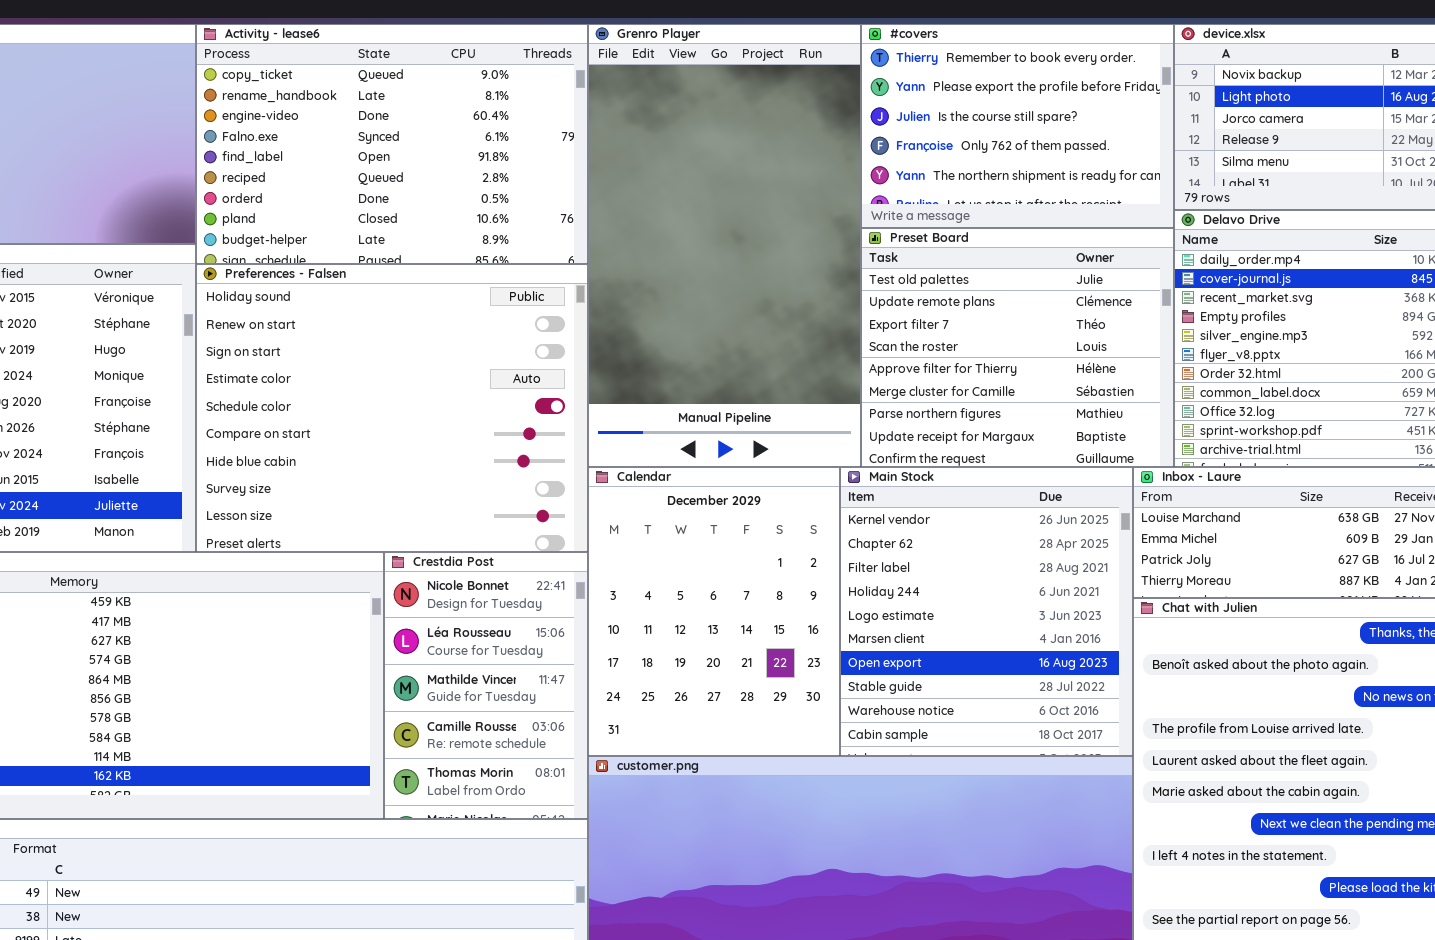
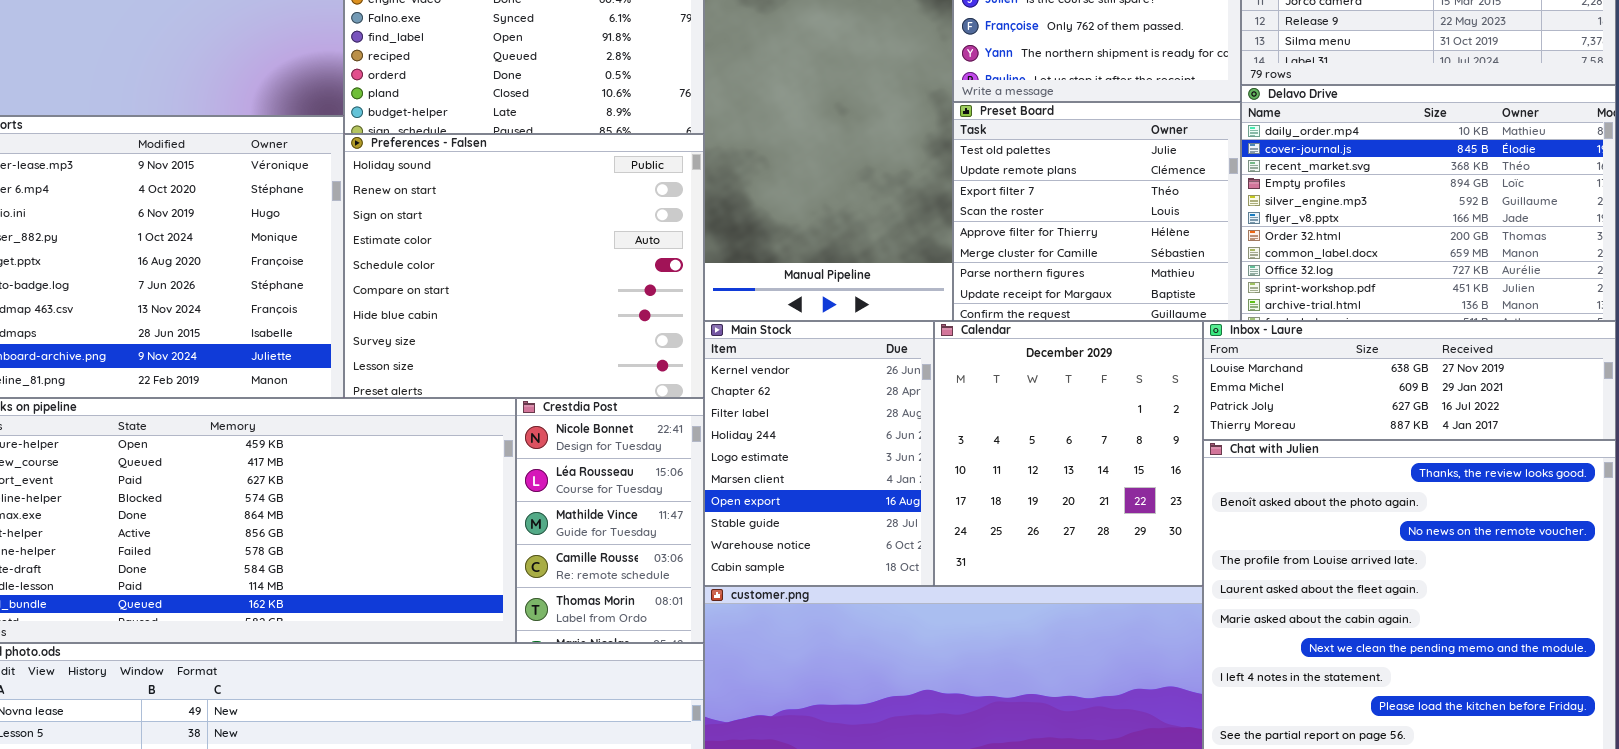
Calendar: [588,467,840,756] -> [934,321,1203,586], moved, resized
Main Stock: [840,467,1133,756] -> [704,321,934,586], moved, resized

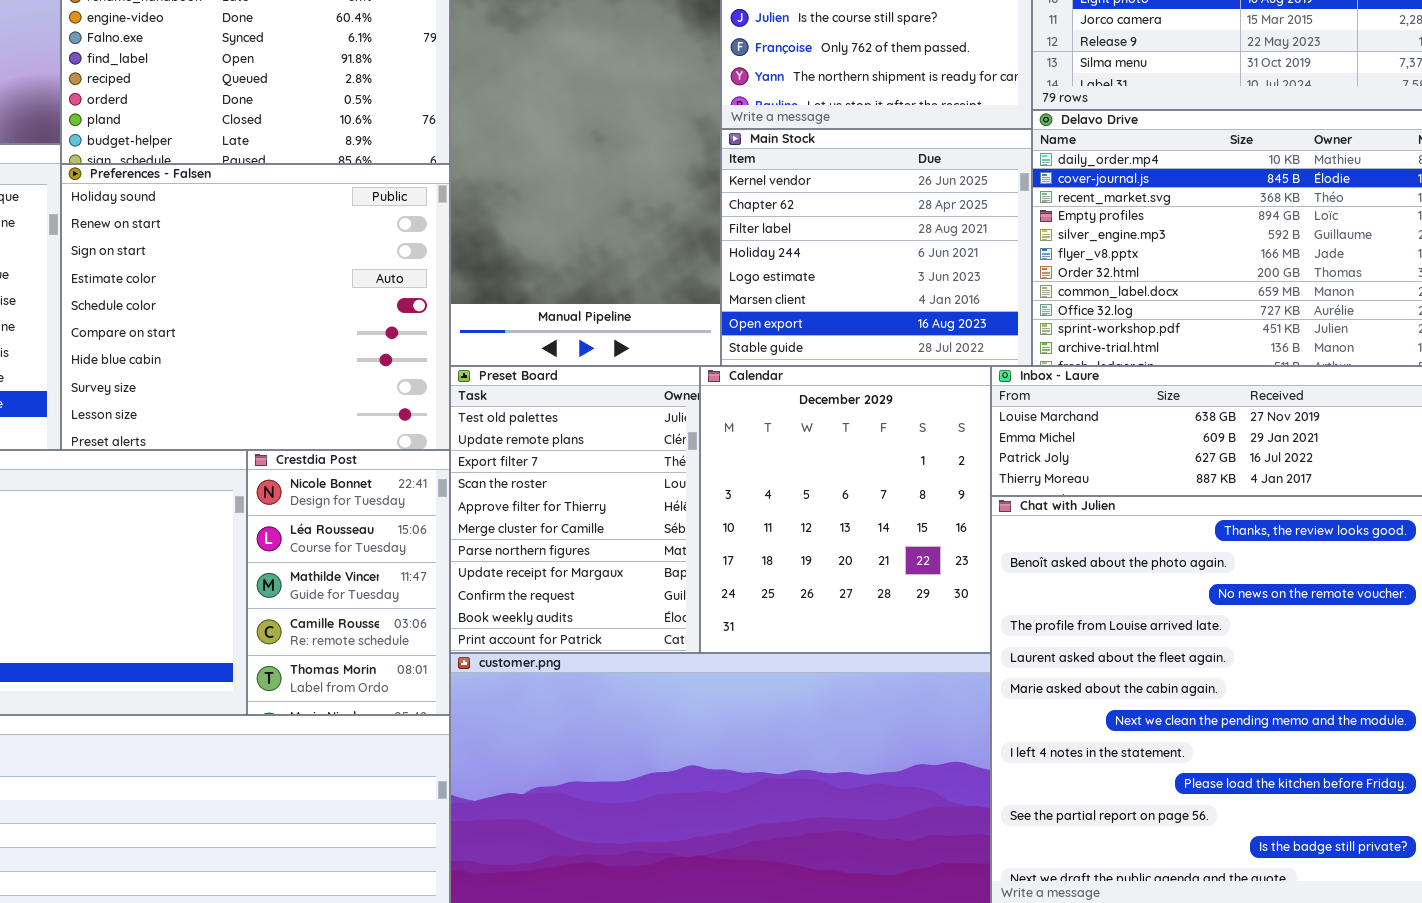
Preset Board: [953,102,1241,321] -> [450,366,700,653], moved, resized
Main Stock: [704,321,934,586] -> [721,129,1032,366], moved, resized

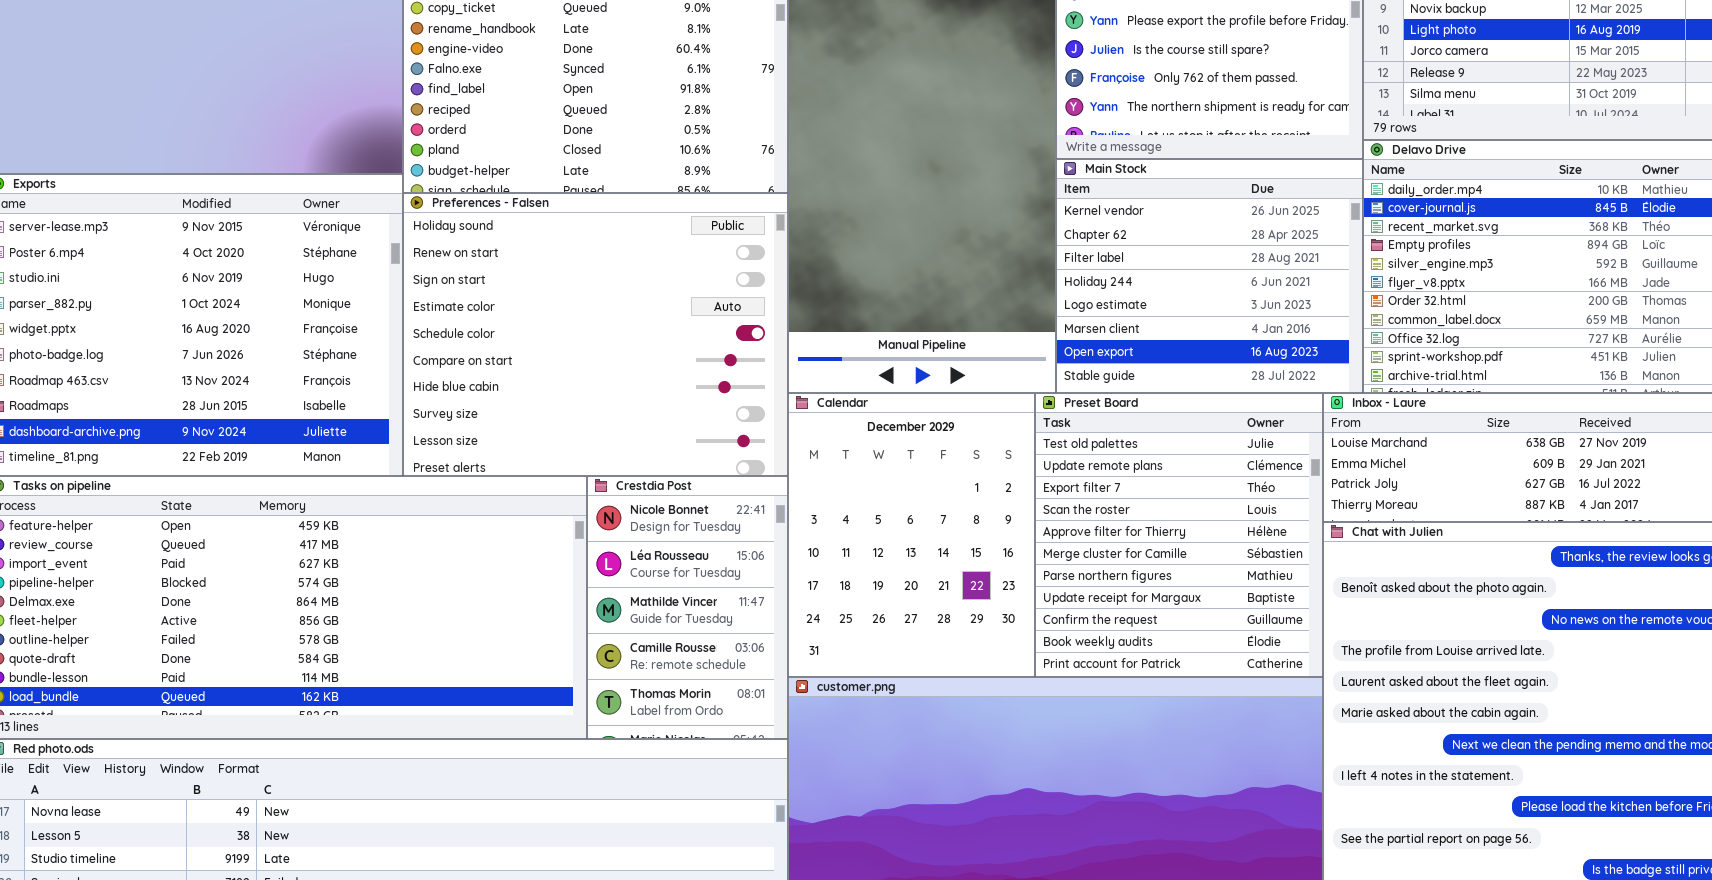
Preset Board: [450,366,700,653] -> [1035,393,1323,677], moved, resized
Calendar: [700,366,991,653] -> [788,393,1035,677], moved, resized

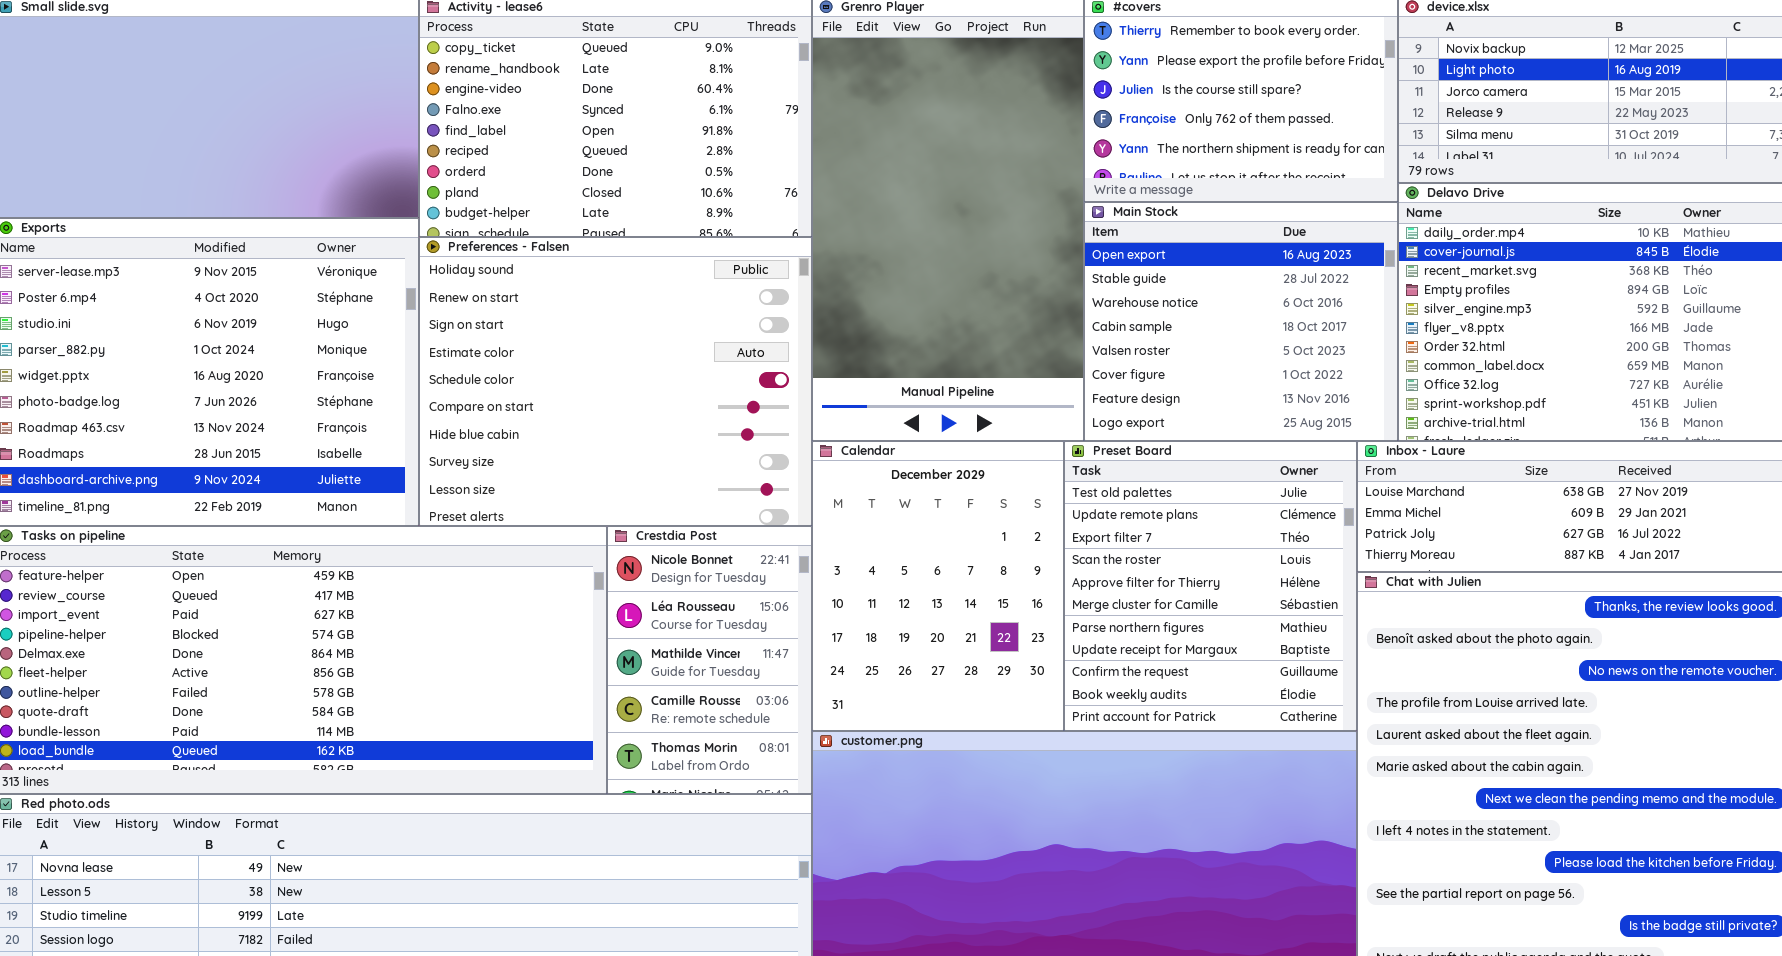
Main Stock: [1056,159,1363,393] -> [1084,202,1398,441], scrolled down 6 rows

